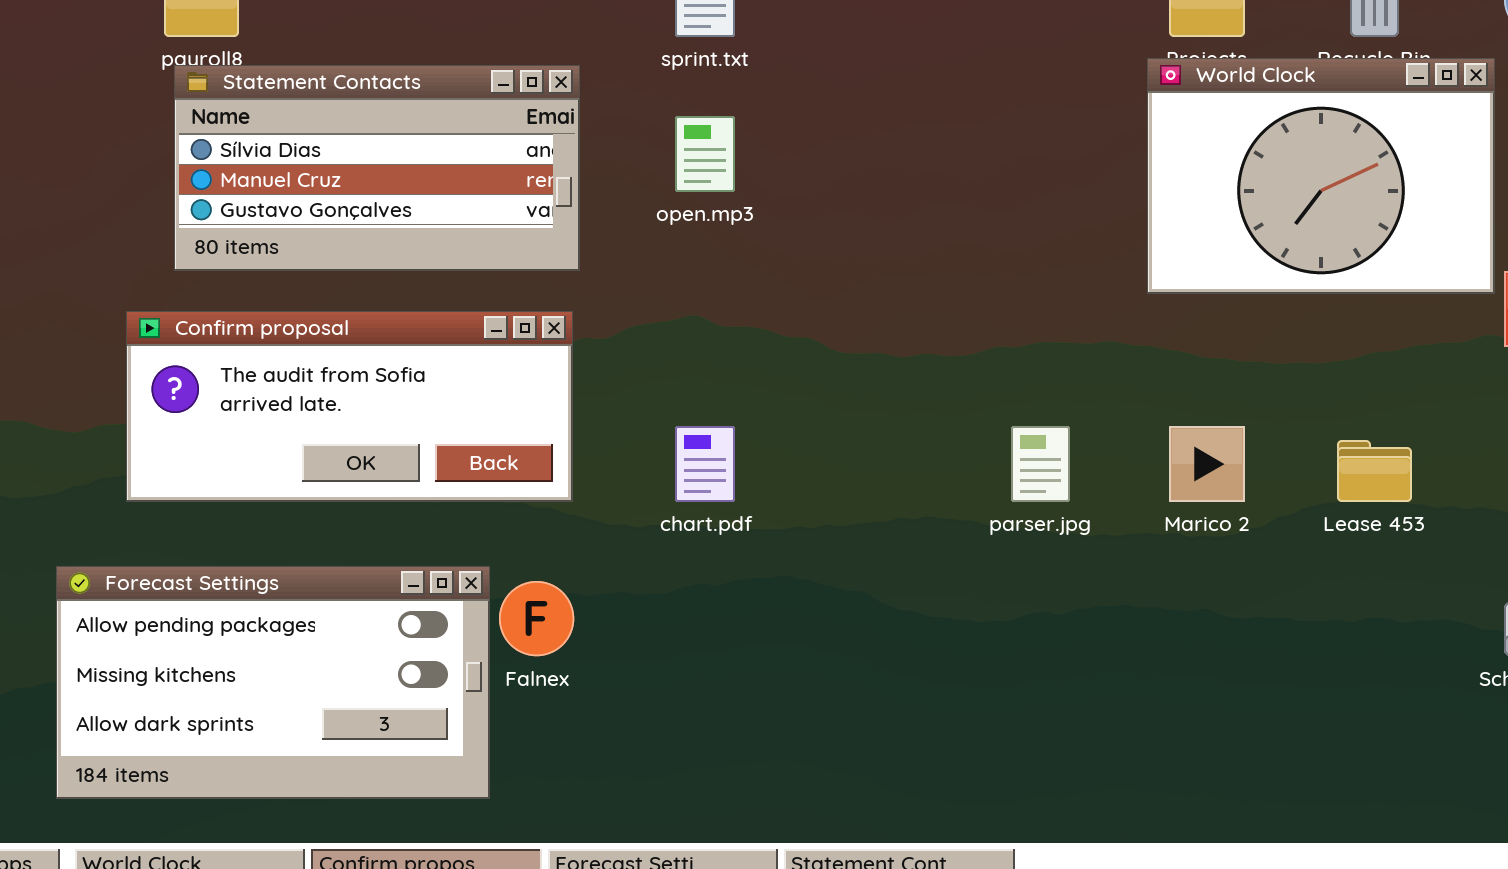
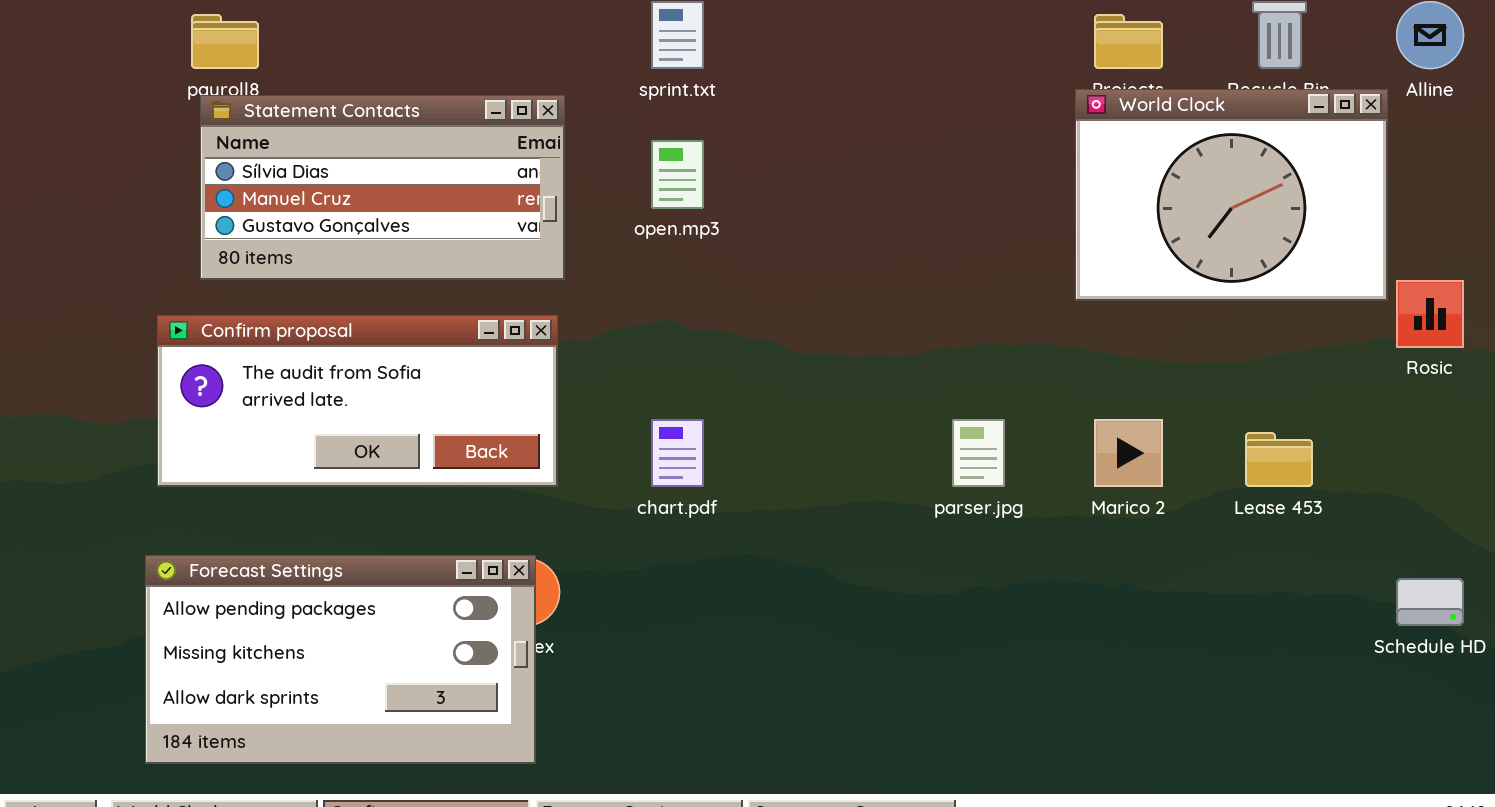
Forecast Settings: [56,566,490,799] -> [145,555,536,764], moved

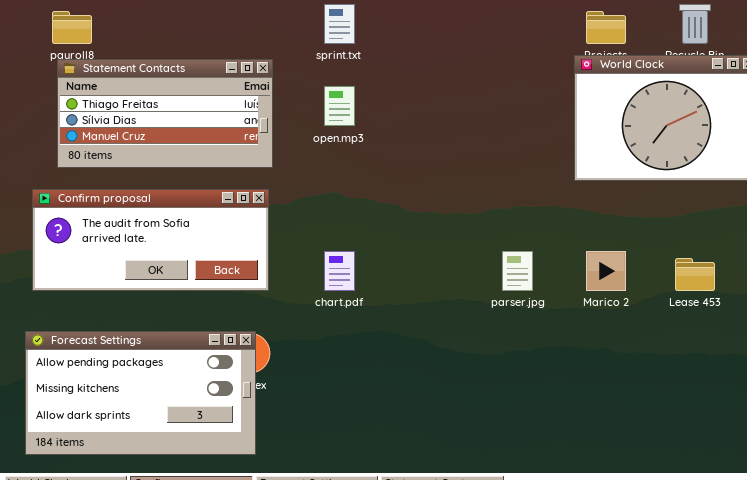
Statement Contacts: [200,95,565,280] -> [57,59,273,168], scrolled up 1 row

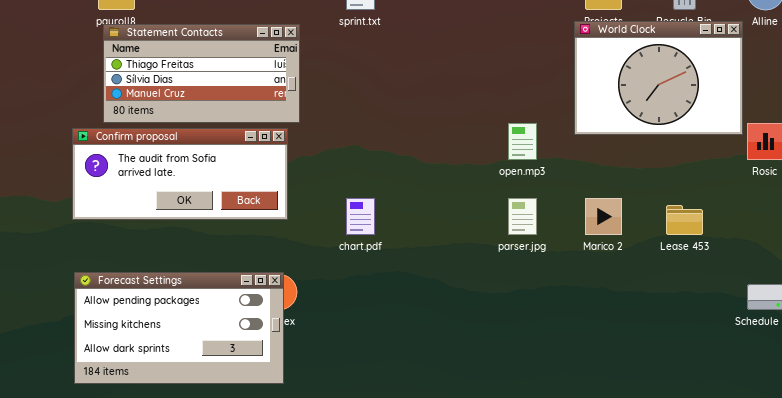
open.mp3: [324,86,355,126] -> [508,123,537,160], moved
Confirm proposal: [32,189,269,291] -> [72,128,288,220], moved

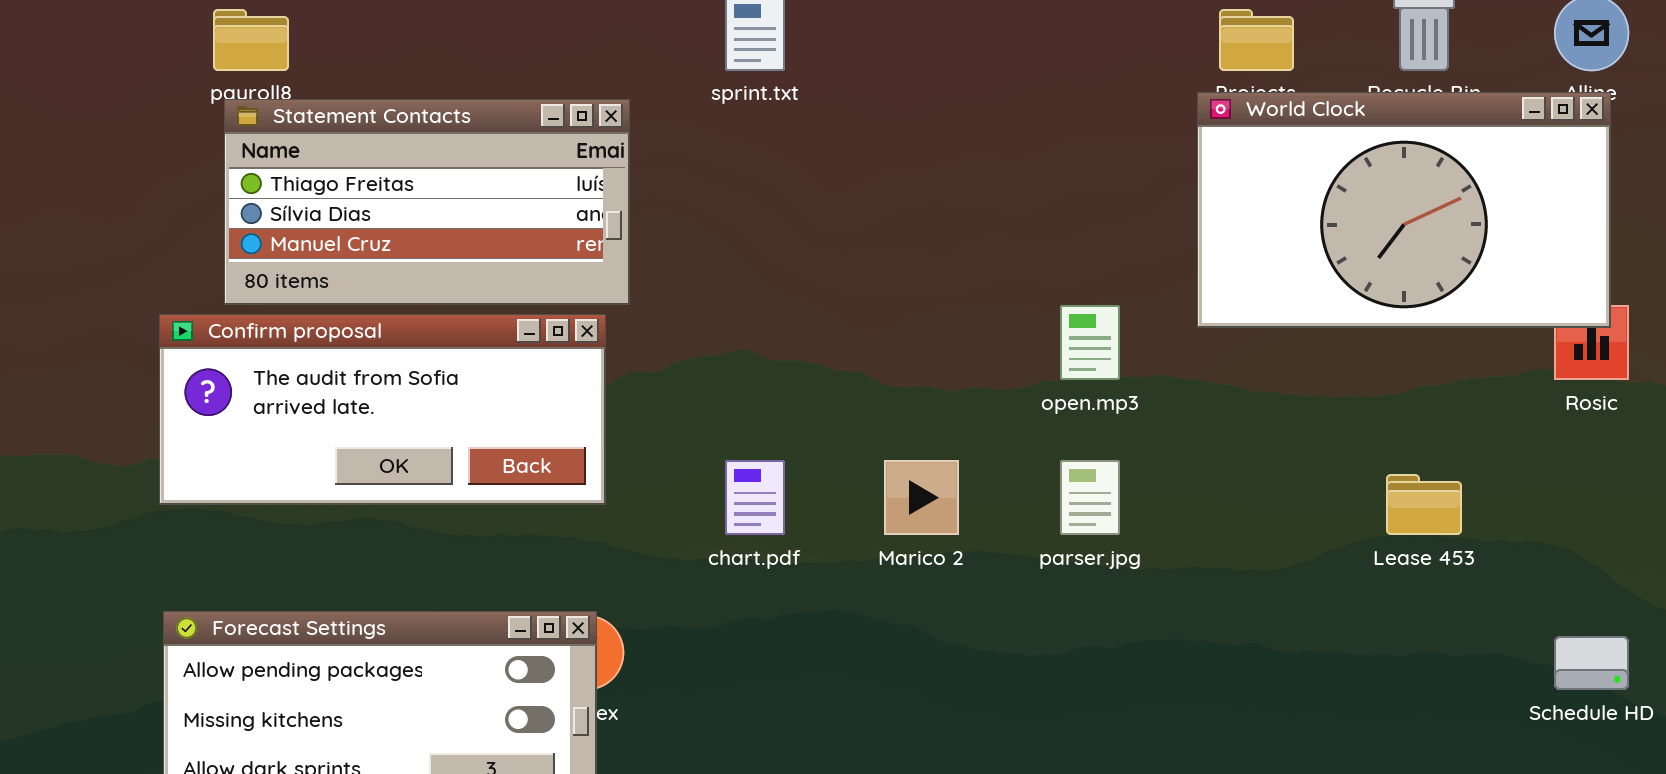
World Clock: [574,21,743,135] -> [1197,92,1611,328], resized
Marico 2: [585,198,622,235] -> [884,460,959,535], moved

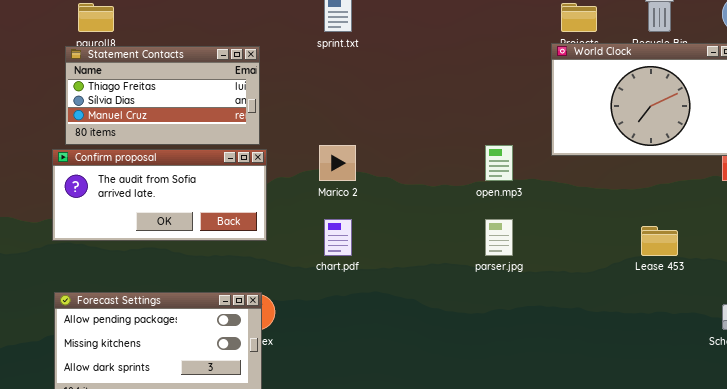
Statement Contacts: [224,99,630,305] -> [65,46,260,145], moved
Marico 2: [884,460,959,535] -> [319,145,356,181], moved

